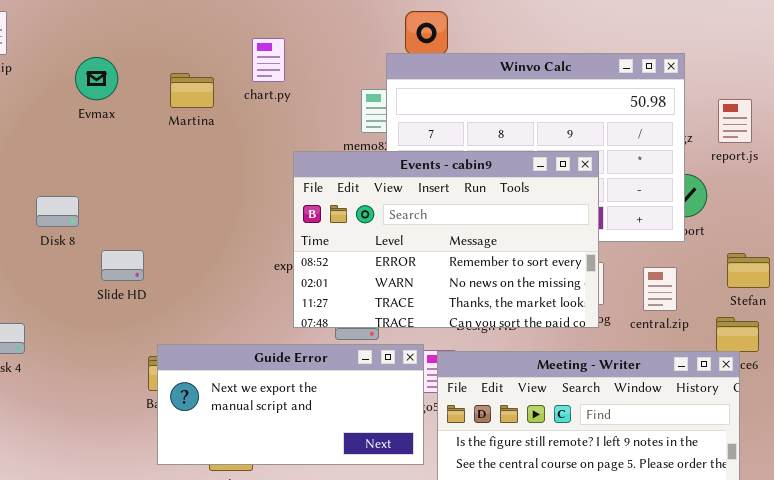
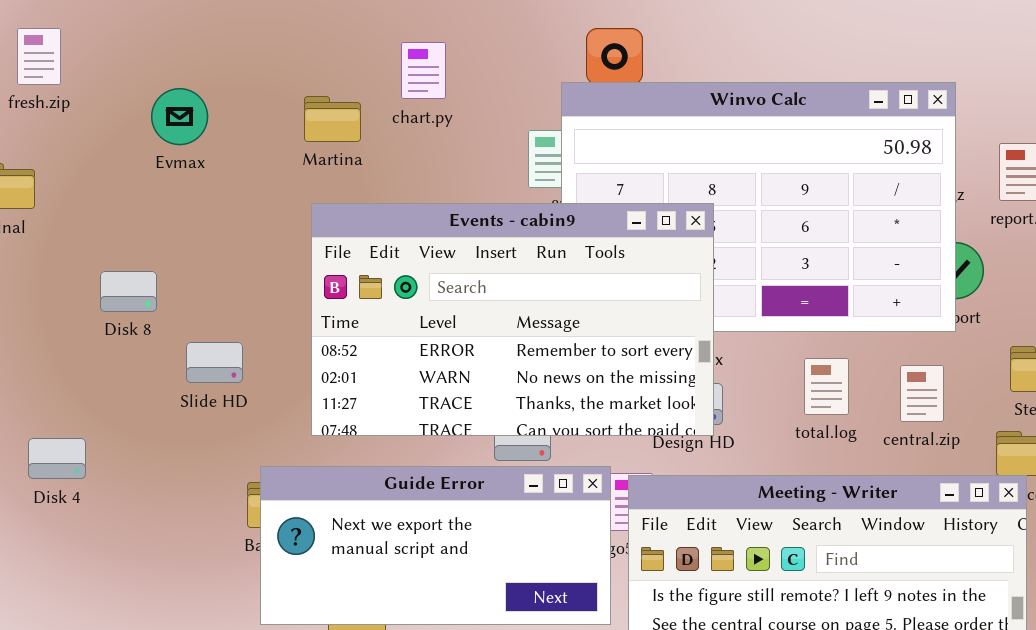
chart.py: [252,38,285,82] -> [401,42,446,99], moved
Martina: [170,73,214,108] -> [304,96,361,142], moved
Events - cabin9: [293,151,599,328] -> [311,203,714,436], moved

